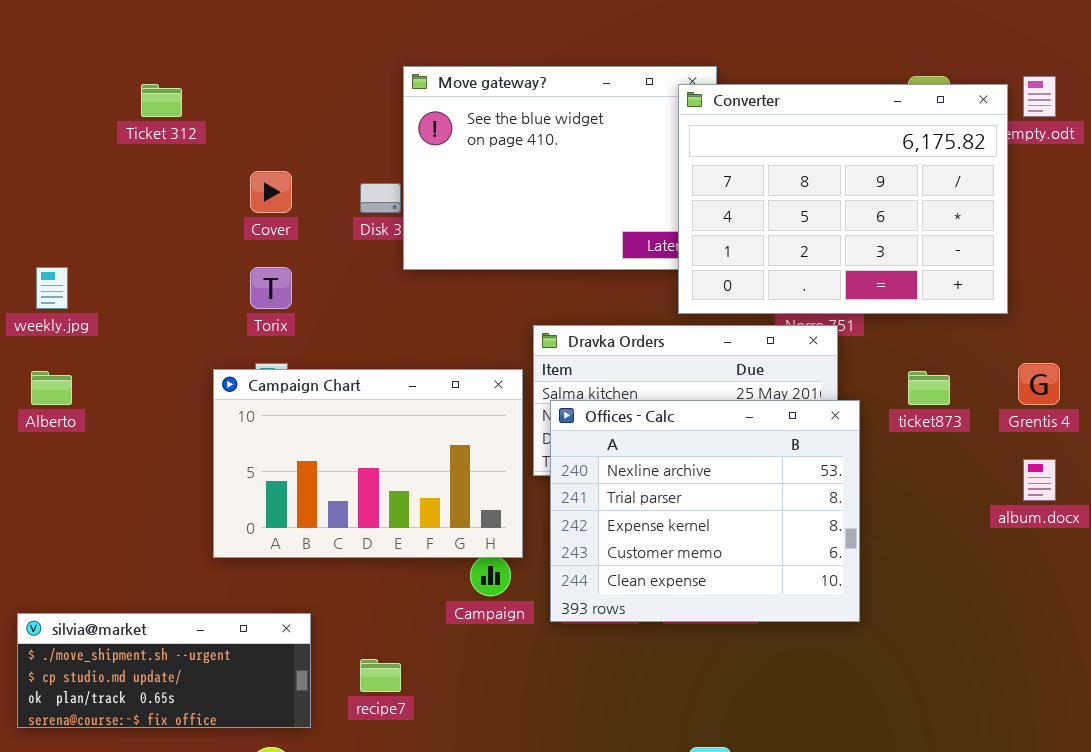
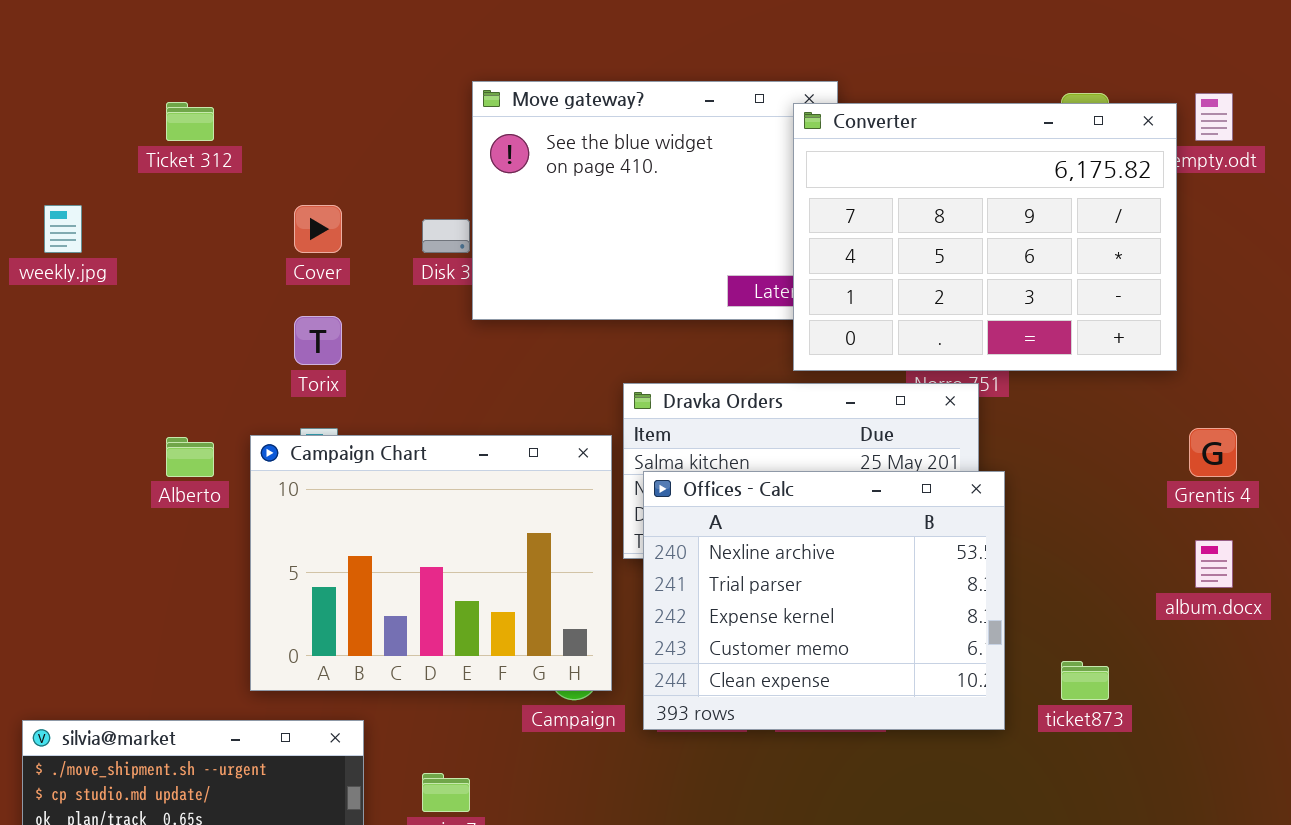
weekly.jpg: [36,267,68,309] -> [44,205,82,253], moved
Campaign Chart: [213,369,523,558] -> [250,435,612,691], resized
Alberto: [31,371,72,405] -> [166,437,214,477], moved
ticket873: [908,371,950,405] -> [1061,661,1109,700], moved

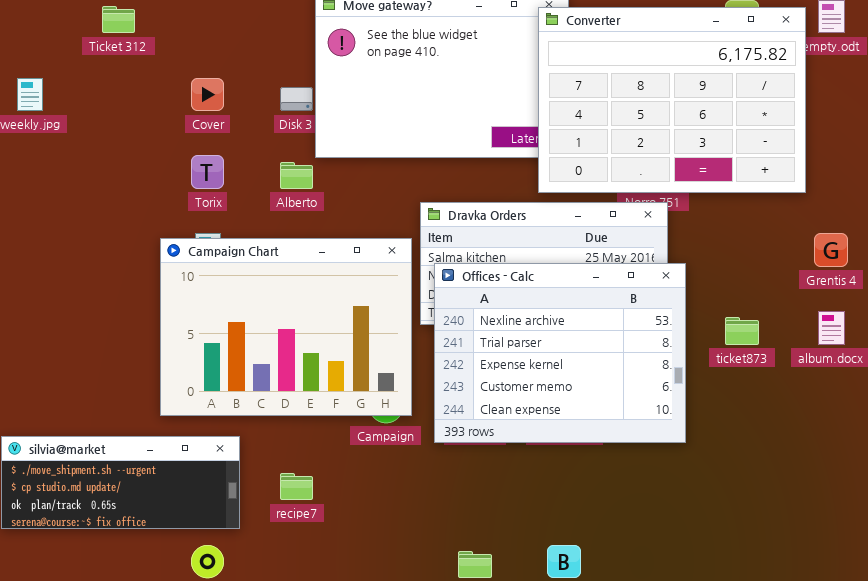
Alberto: [166,437,214,477] -> [280,162,313,189], moved
ticket873: [1061,661,1109,700] -> [725,317,759,345], moved

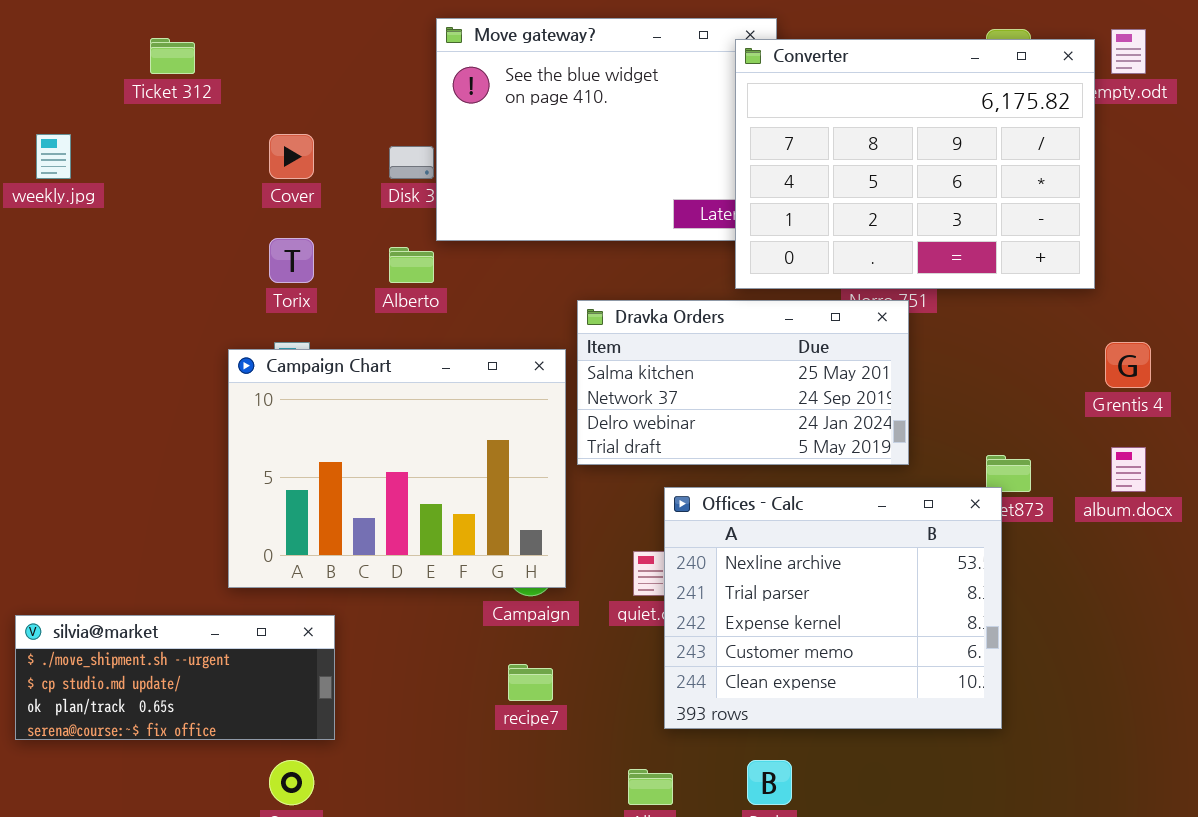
Offices - Calc: [434,263,686,443] -> [664,487,1002,729], moved
recipe7: [280,473,313,500] -> [508,664,553,701], moved

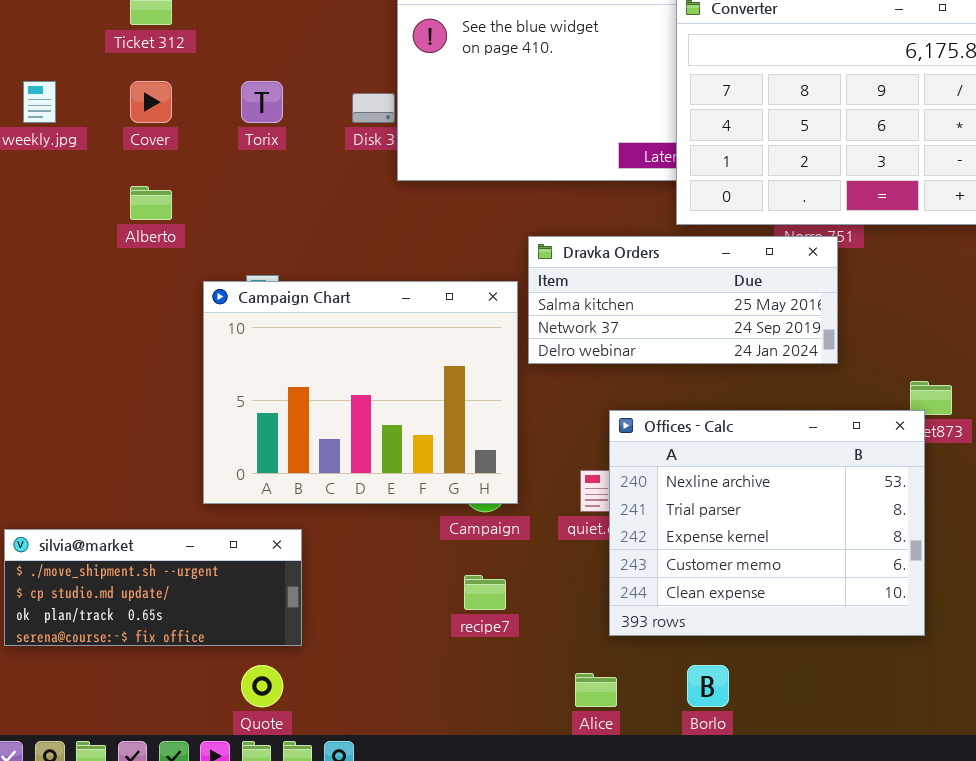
Cover: [269,134,314,179] -> [130,81,172,123], moved
Torix: [269,238,314,283] -> [241,81,283,123], moved
Alberto: [389,247,434,283] -> [130,186,172,220], moved
Dravka Orders: [577,300,909,465] -> [528,236,838,364], resized

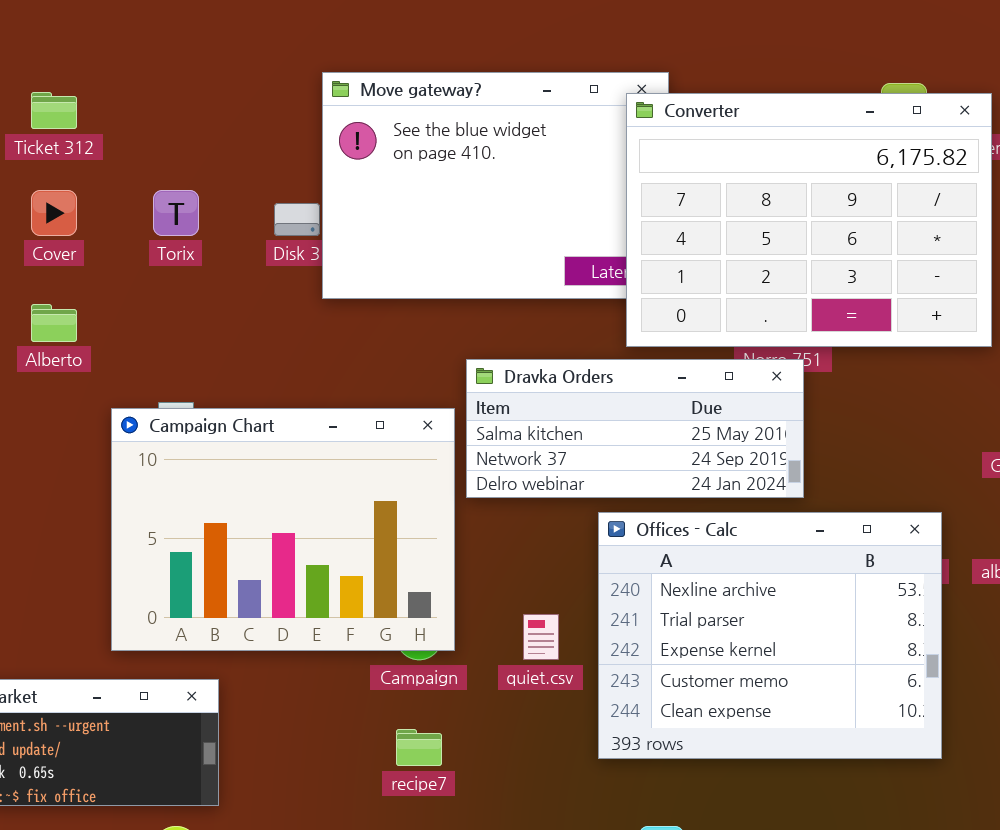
Offices - Calc: [609,410,925,636] -> [598,512,942,759], moved

